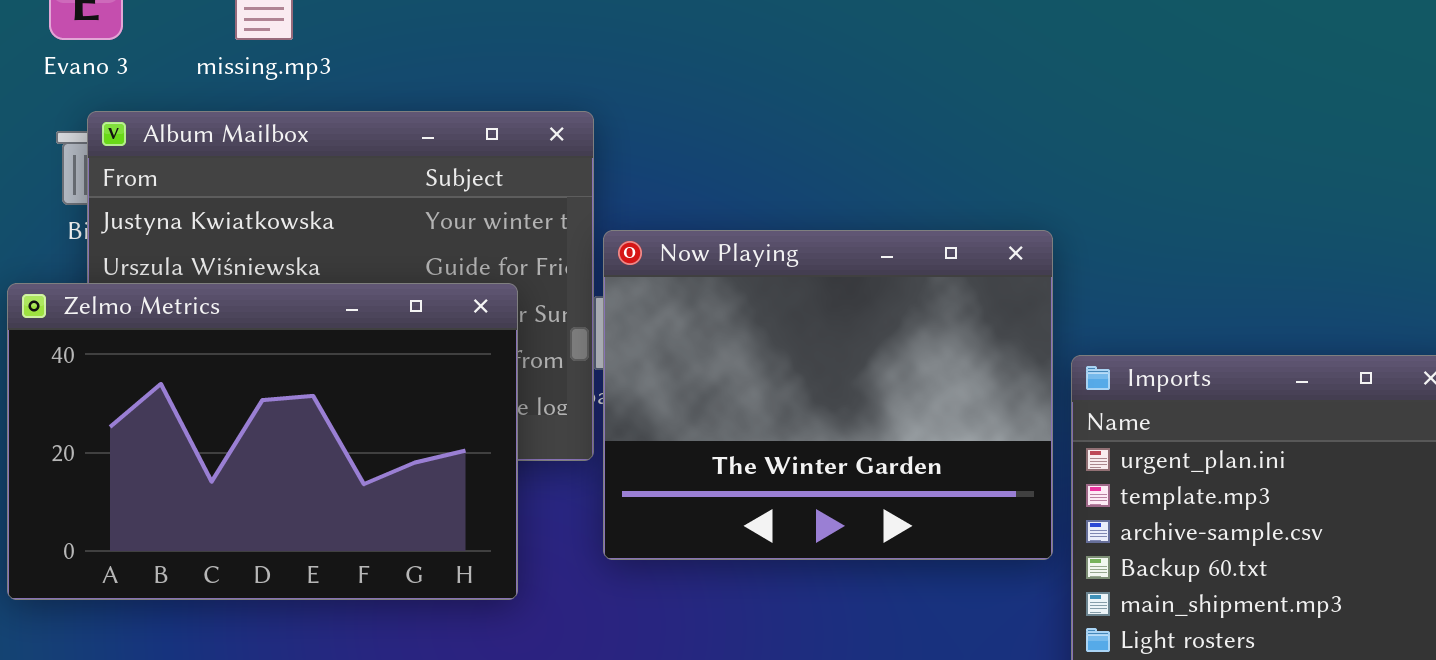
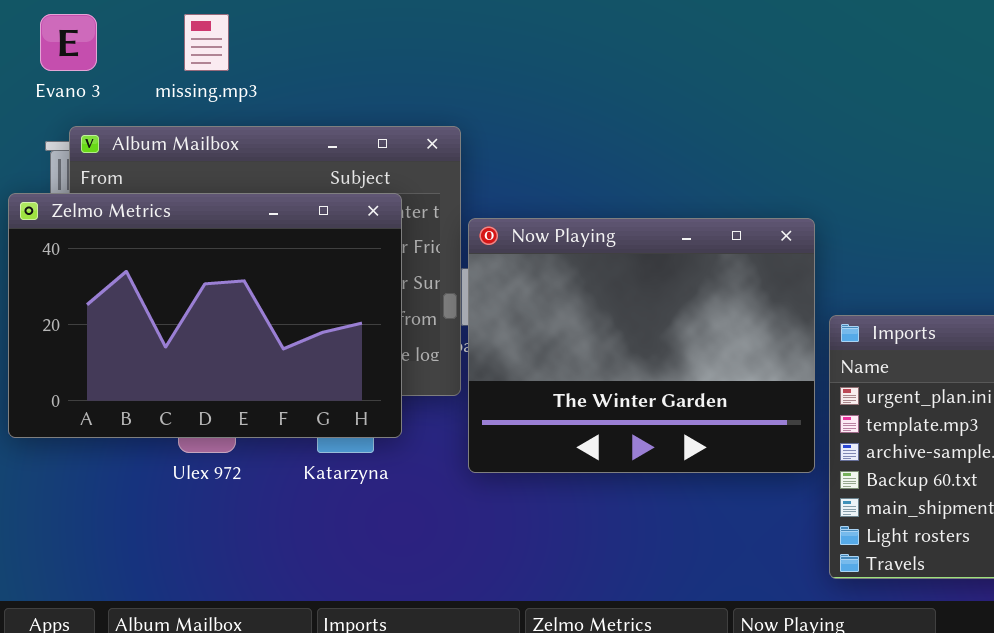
Zelmo Metrics: [7,283,518,600] -> [8,193,402,438], moved

